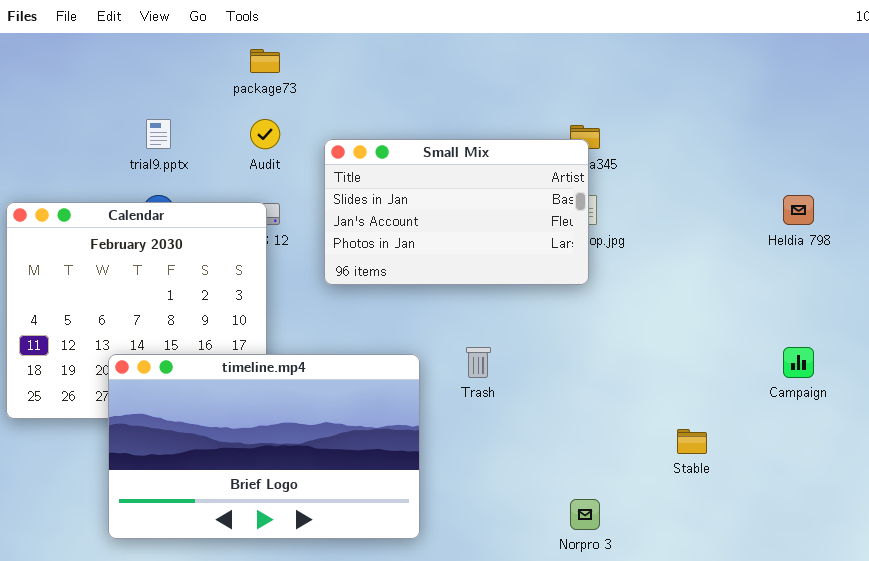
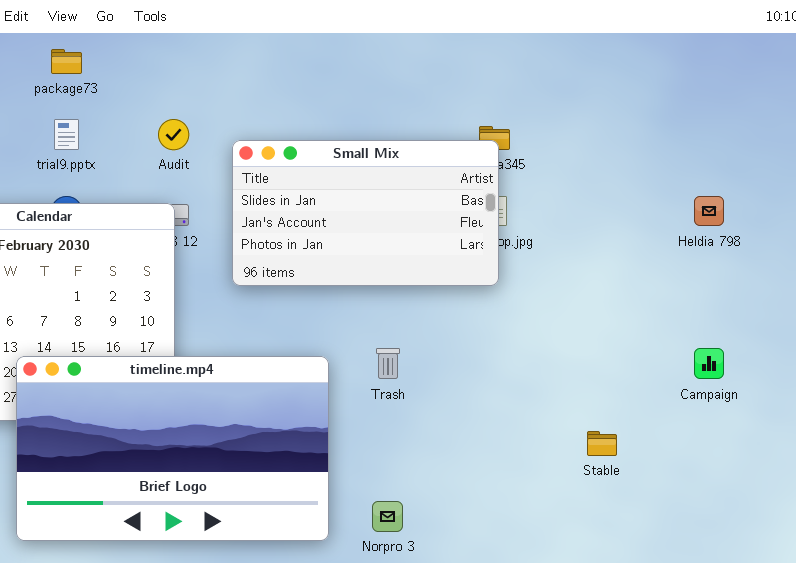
package73: [250,49,280,73] -> [51,49,82,74], moved
Norpro 3: [570,499,600,530] -> [372,501,403,532], moved

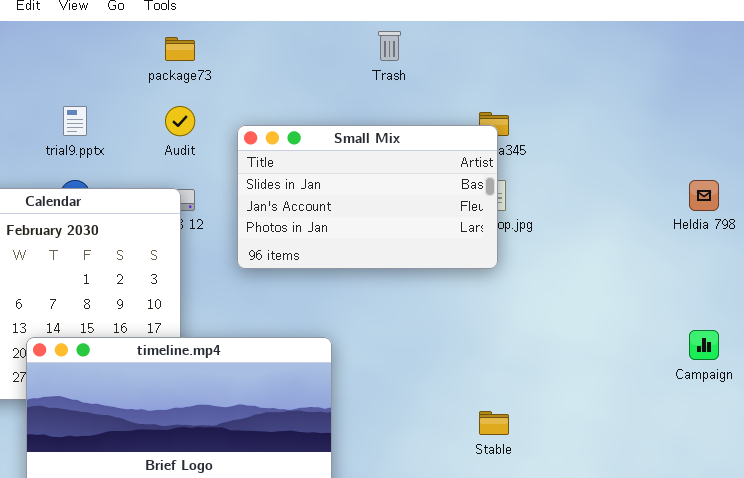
package73: [51,49,82,74] -> [165,37,195,61], moved
Trash: [376,348,400,379] -> [378,31,401,61], moved
Stable: [587,431,617,456] -> [479,411,509,435], moved

